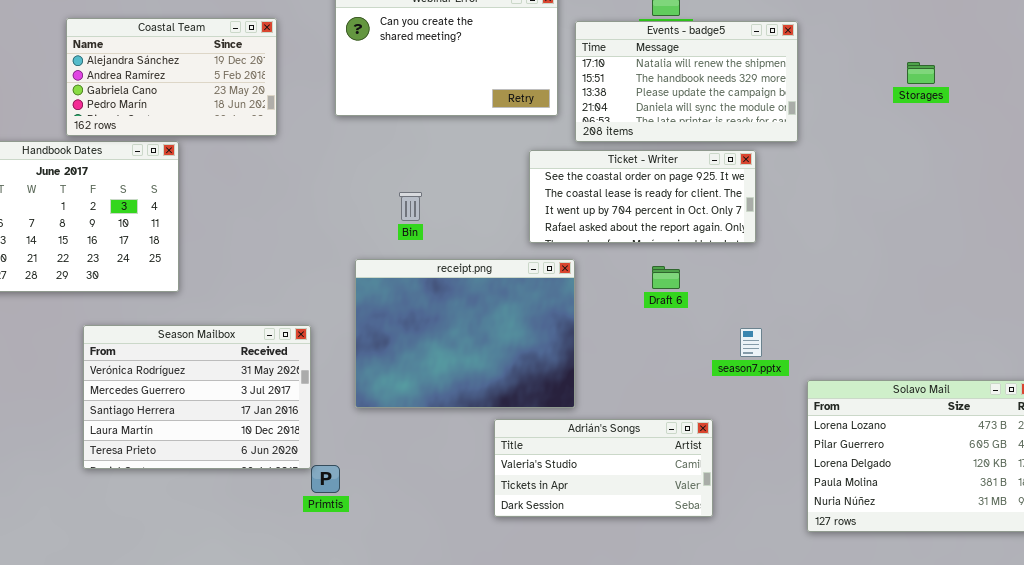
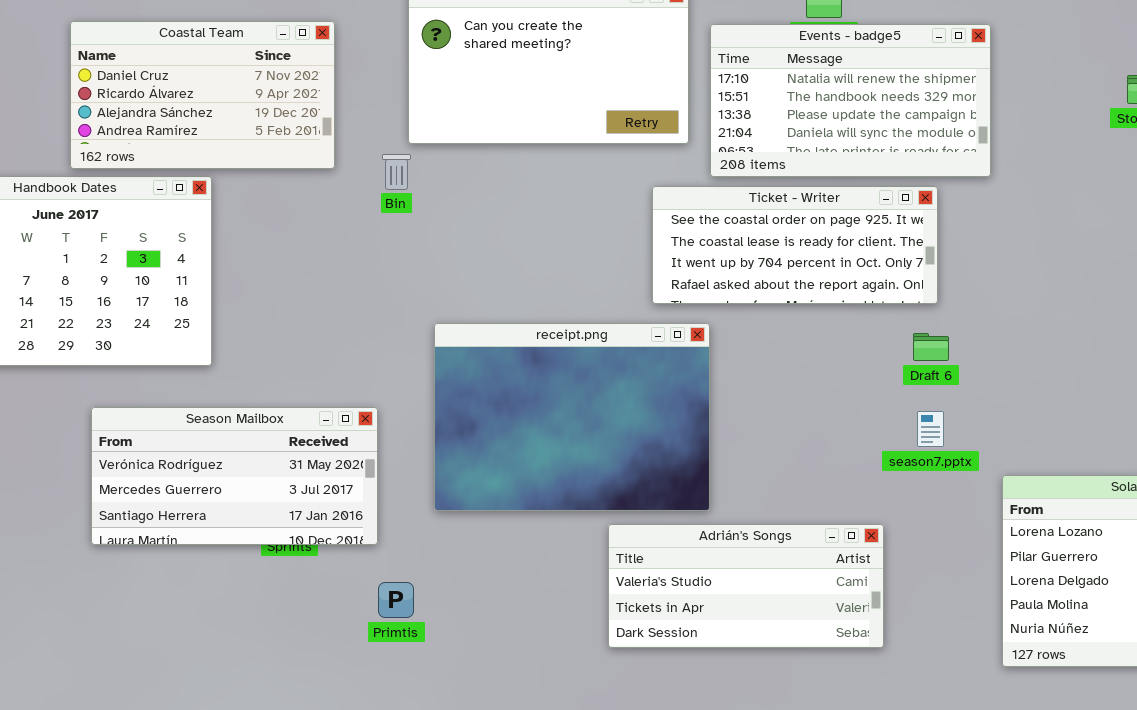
Coastal Team: [66,18,277,136] -> [70,21,335,169], scrolled up 2 rows
Bin: [399,192,422,221] -> [382,154,411,190], moved
Draft 6: [652,266,680,289] -> [913,333,949,361], moved
Season Mailbox: [83,325,311,469] -> [91,407,378,545], resized

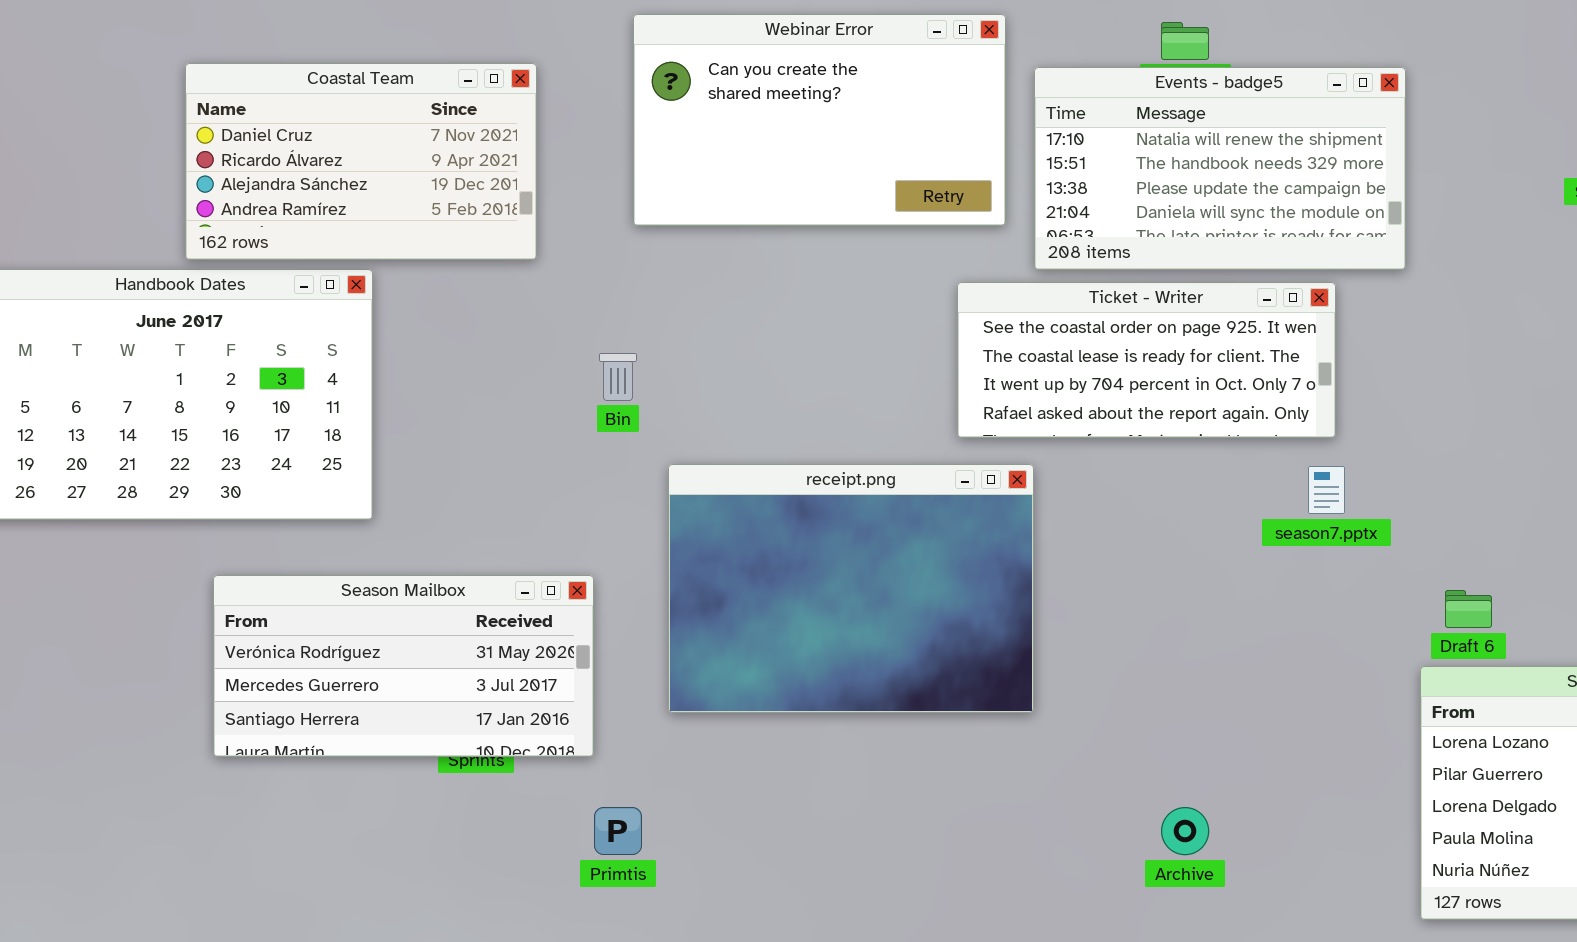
Bin: [382,154,411,190] -> [599,353,637,401], moved
Draft 6: [913,333,949,361] -> [1445,590,1492,628], moved
season7.pptx: [917,411,944,447] -> [1308,466,1345,514], moved
Adrián's Songs: [608,524,884,648] -> none, closed

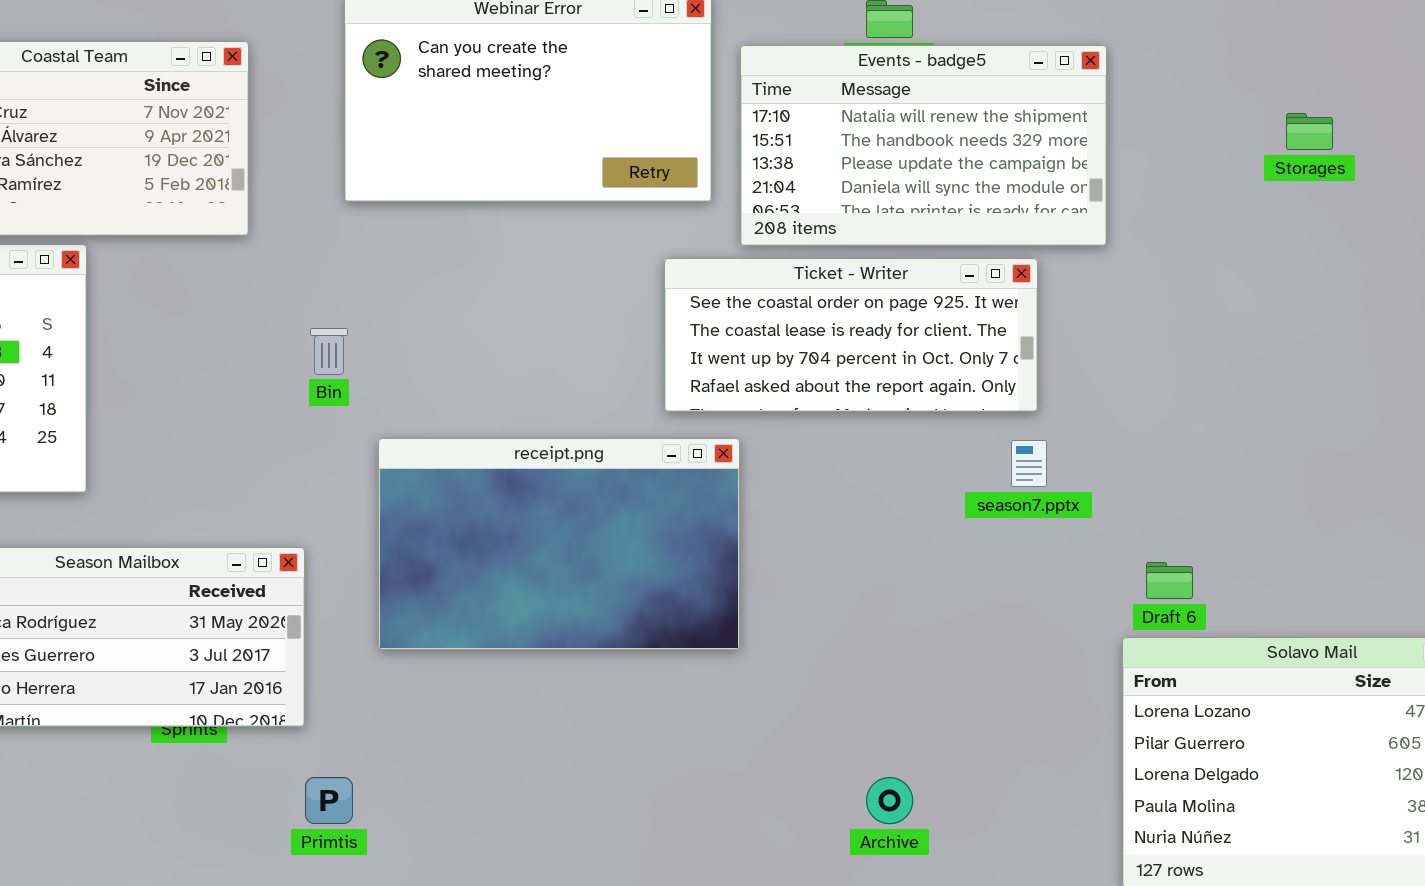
receipt.png: [668,464,1034,713] -> [378,438,740,650], resized

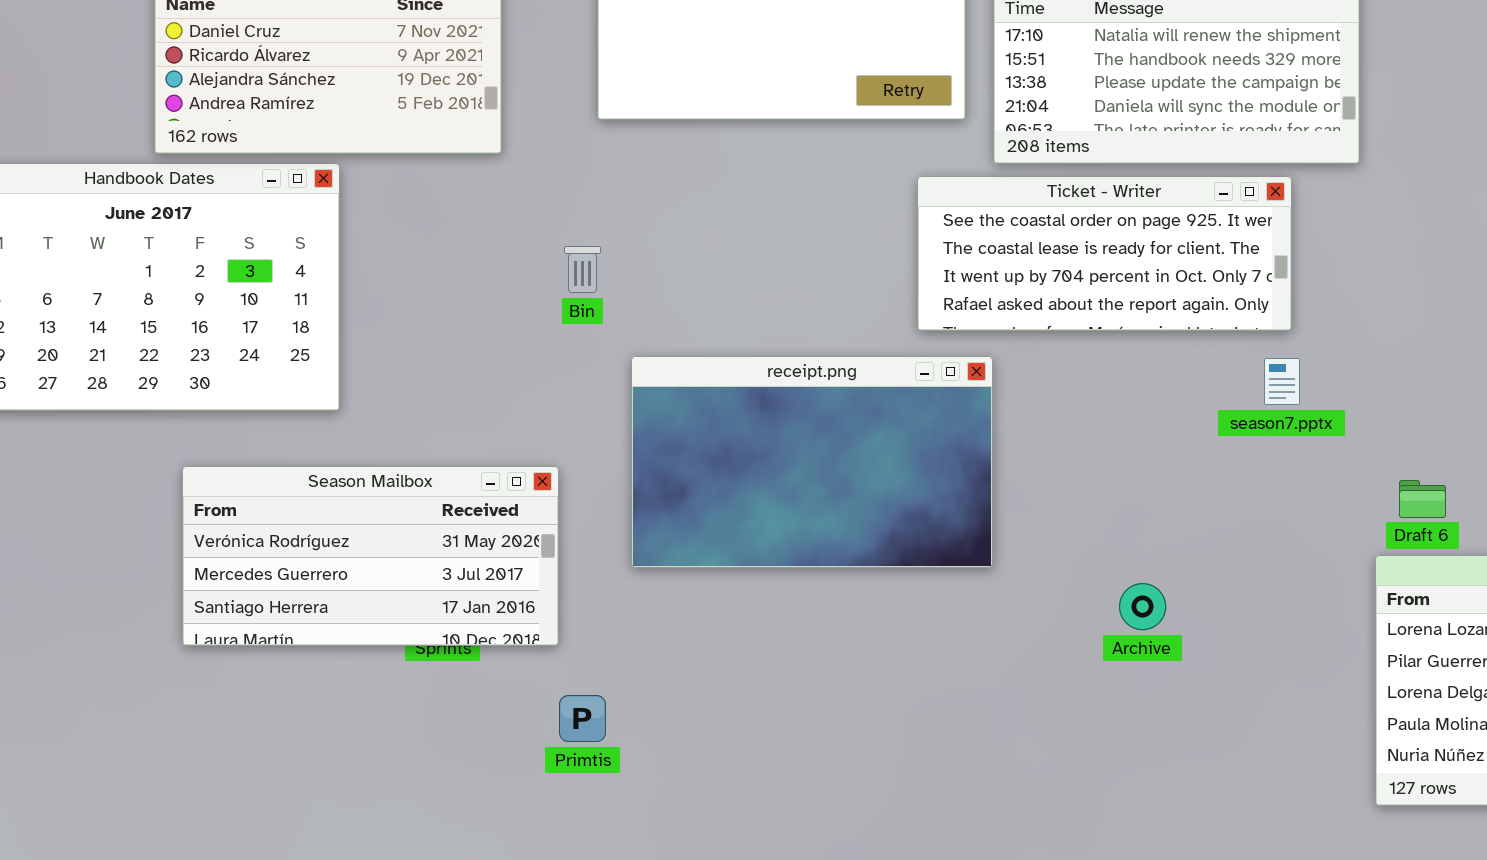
Archive: [866,777,913,824] -> [1119,583,1166,630], moved

